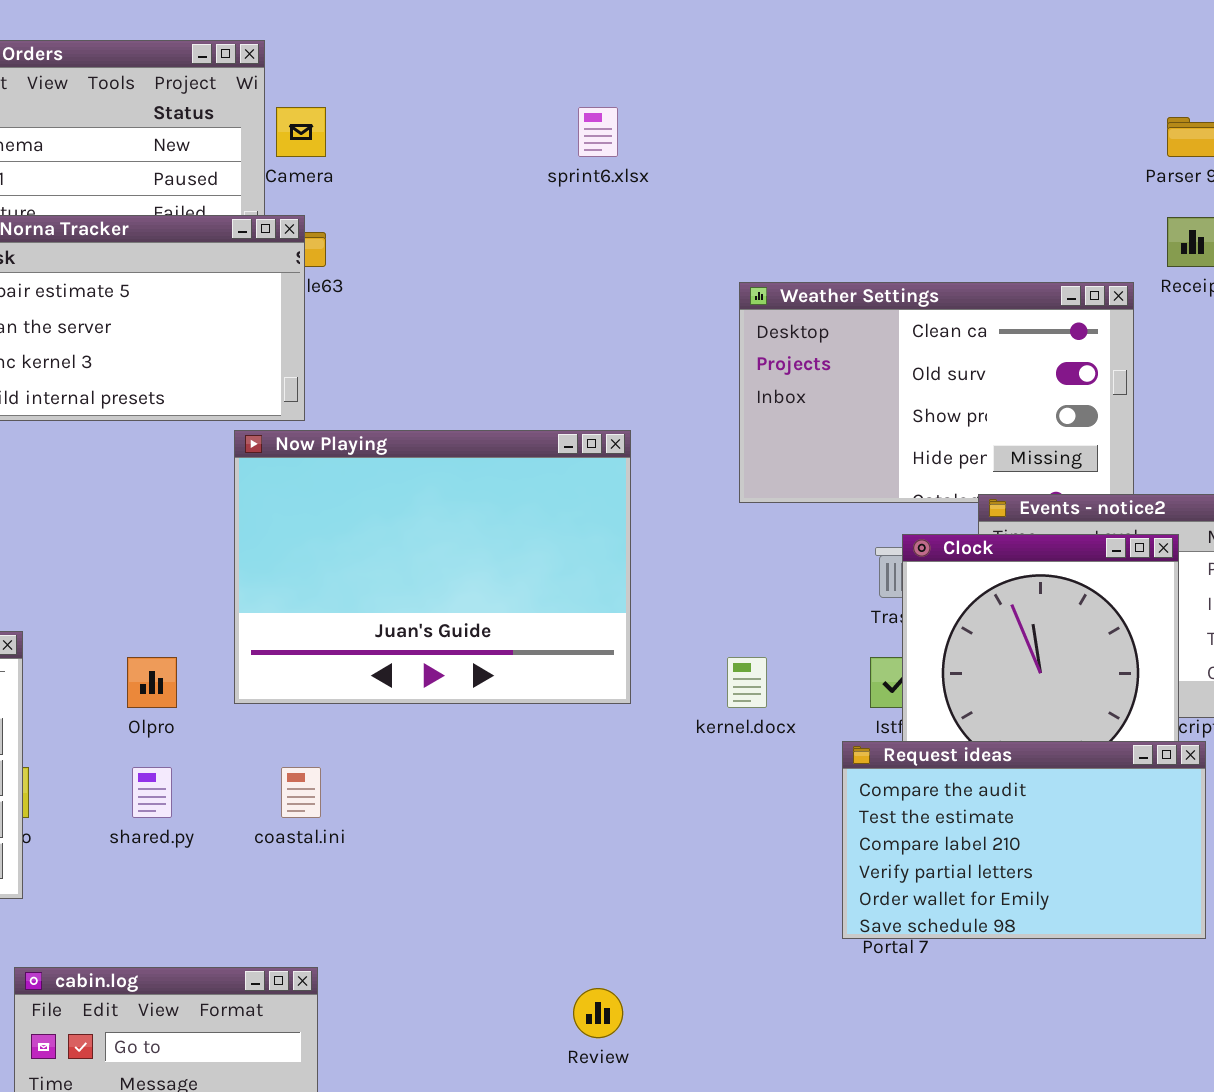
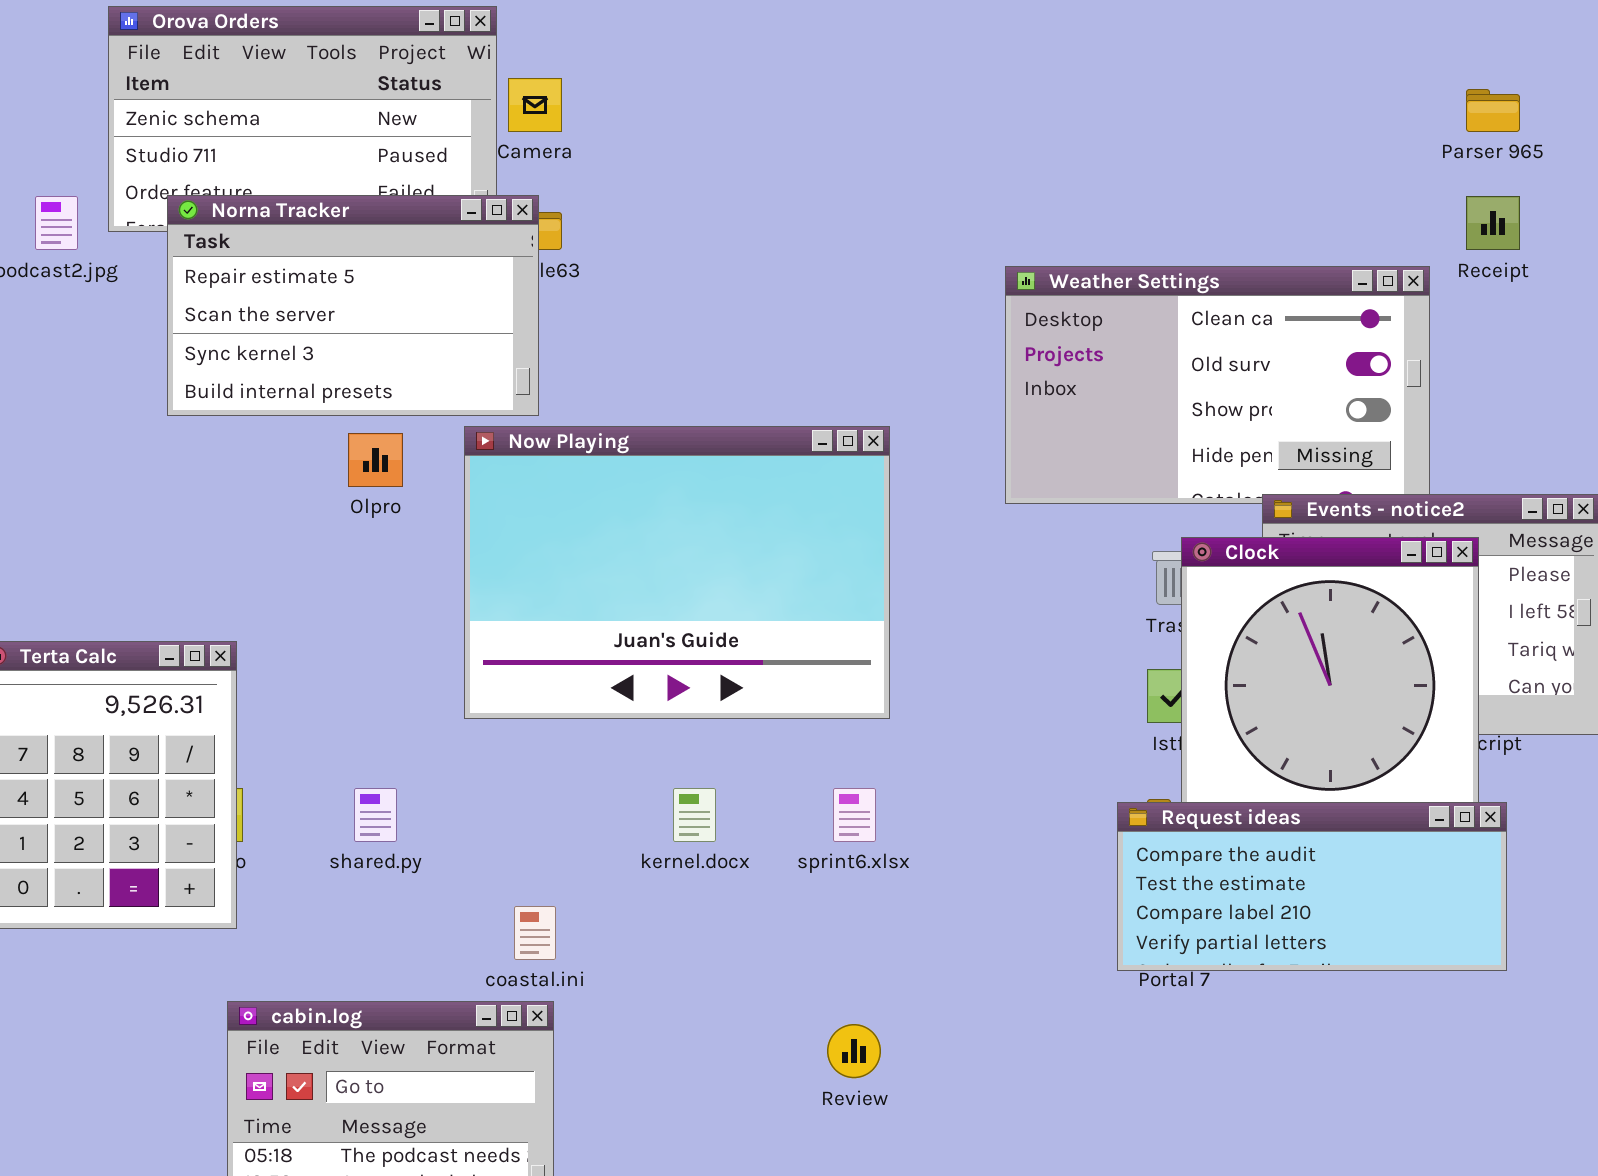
sprint6.xlsx: [578,107,618,157] -> [833,788,876,842], moved
Olpro: [127,657,177,708] -> [348,433,403,487], moved
kernel.docx: [727,657,767,708] -> [673,788,716,842], moved
Request ideas: [842,741,1206,939] -> [1117,802,1507,971], resized
coastal.ini: [281,767,321,818] -> [514,906,556,960], moved

